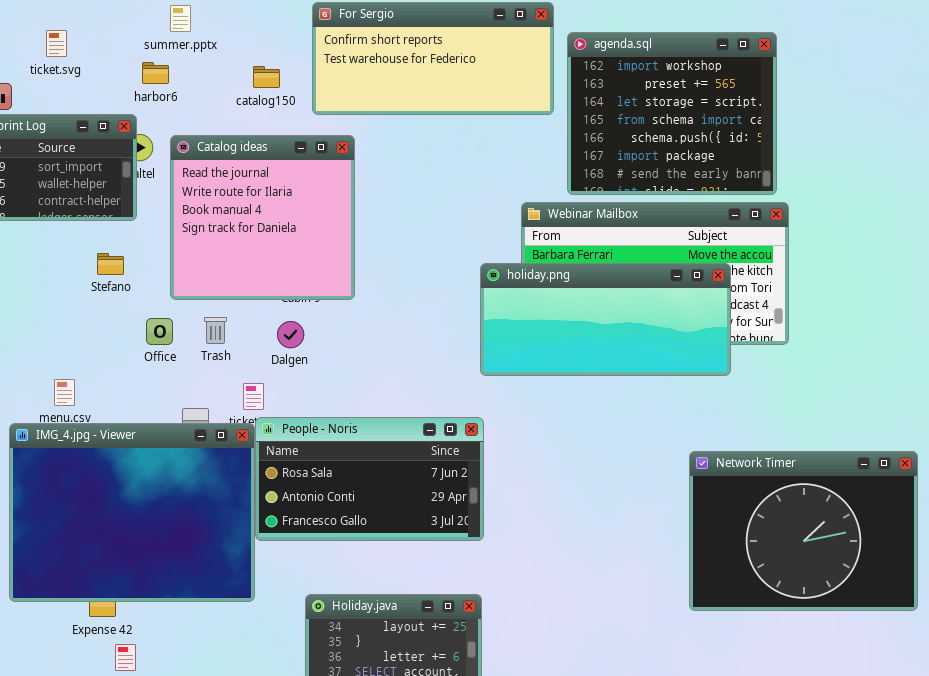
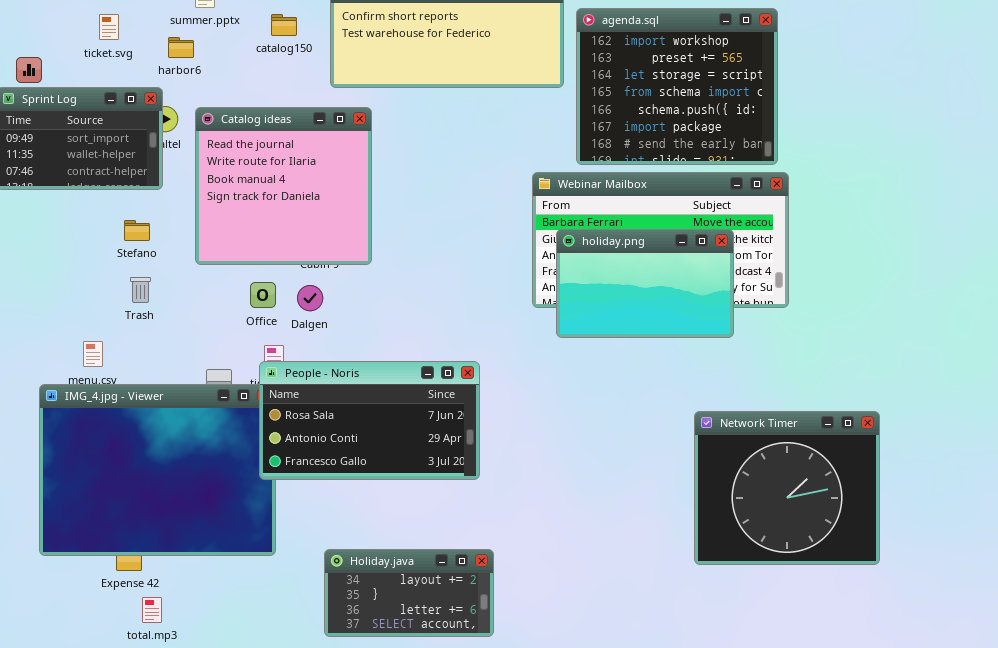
ticket.svg: [46,30,67,57] -> [99,14,119,40], moved
catalog150: [253,66,280,88] -> [271,14,297,36], moved
holiday.png: [480,263,731,376] -> [556,229,734,338], resized
Trash: [204,317,227,344] -> [130,277,151,303], moved
Office: [146,318,173,345] -> [250,282,276,308], moved
People - Noris: [255,417,484,541] -> [259,361,480,480], moved
Network Timer: [689,451,918,611] -> [694,411,880,565], resized

